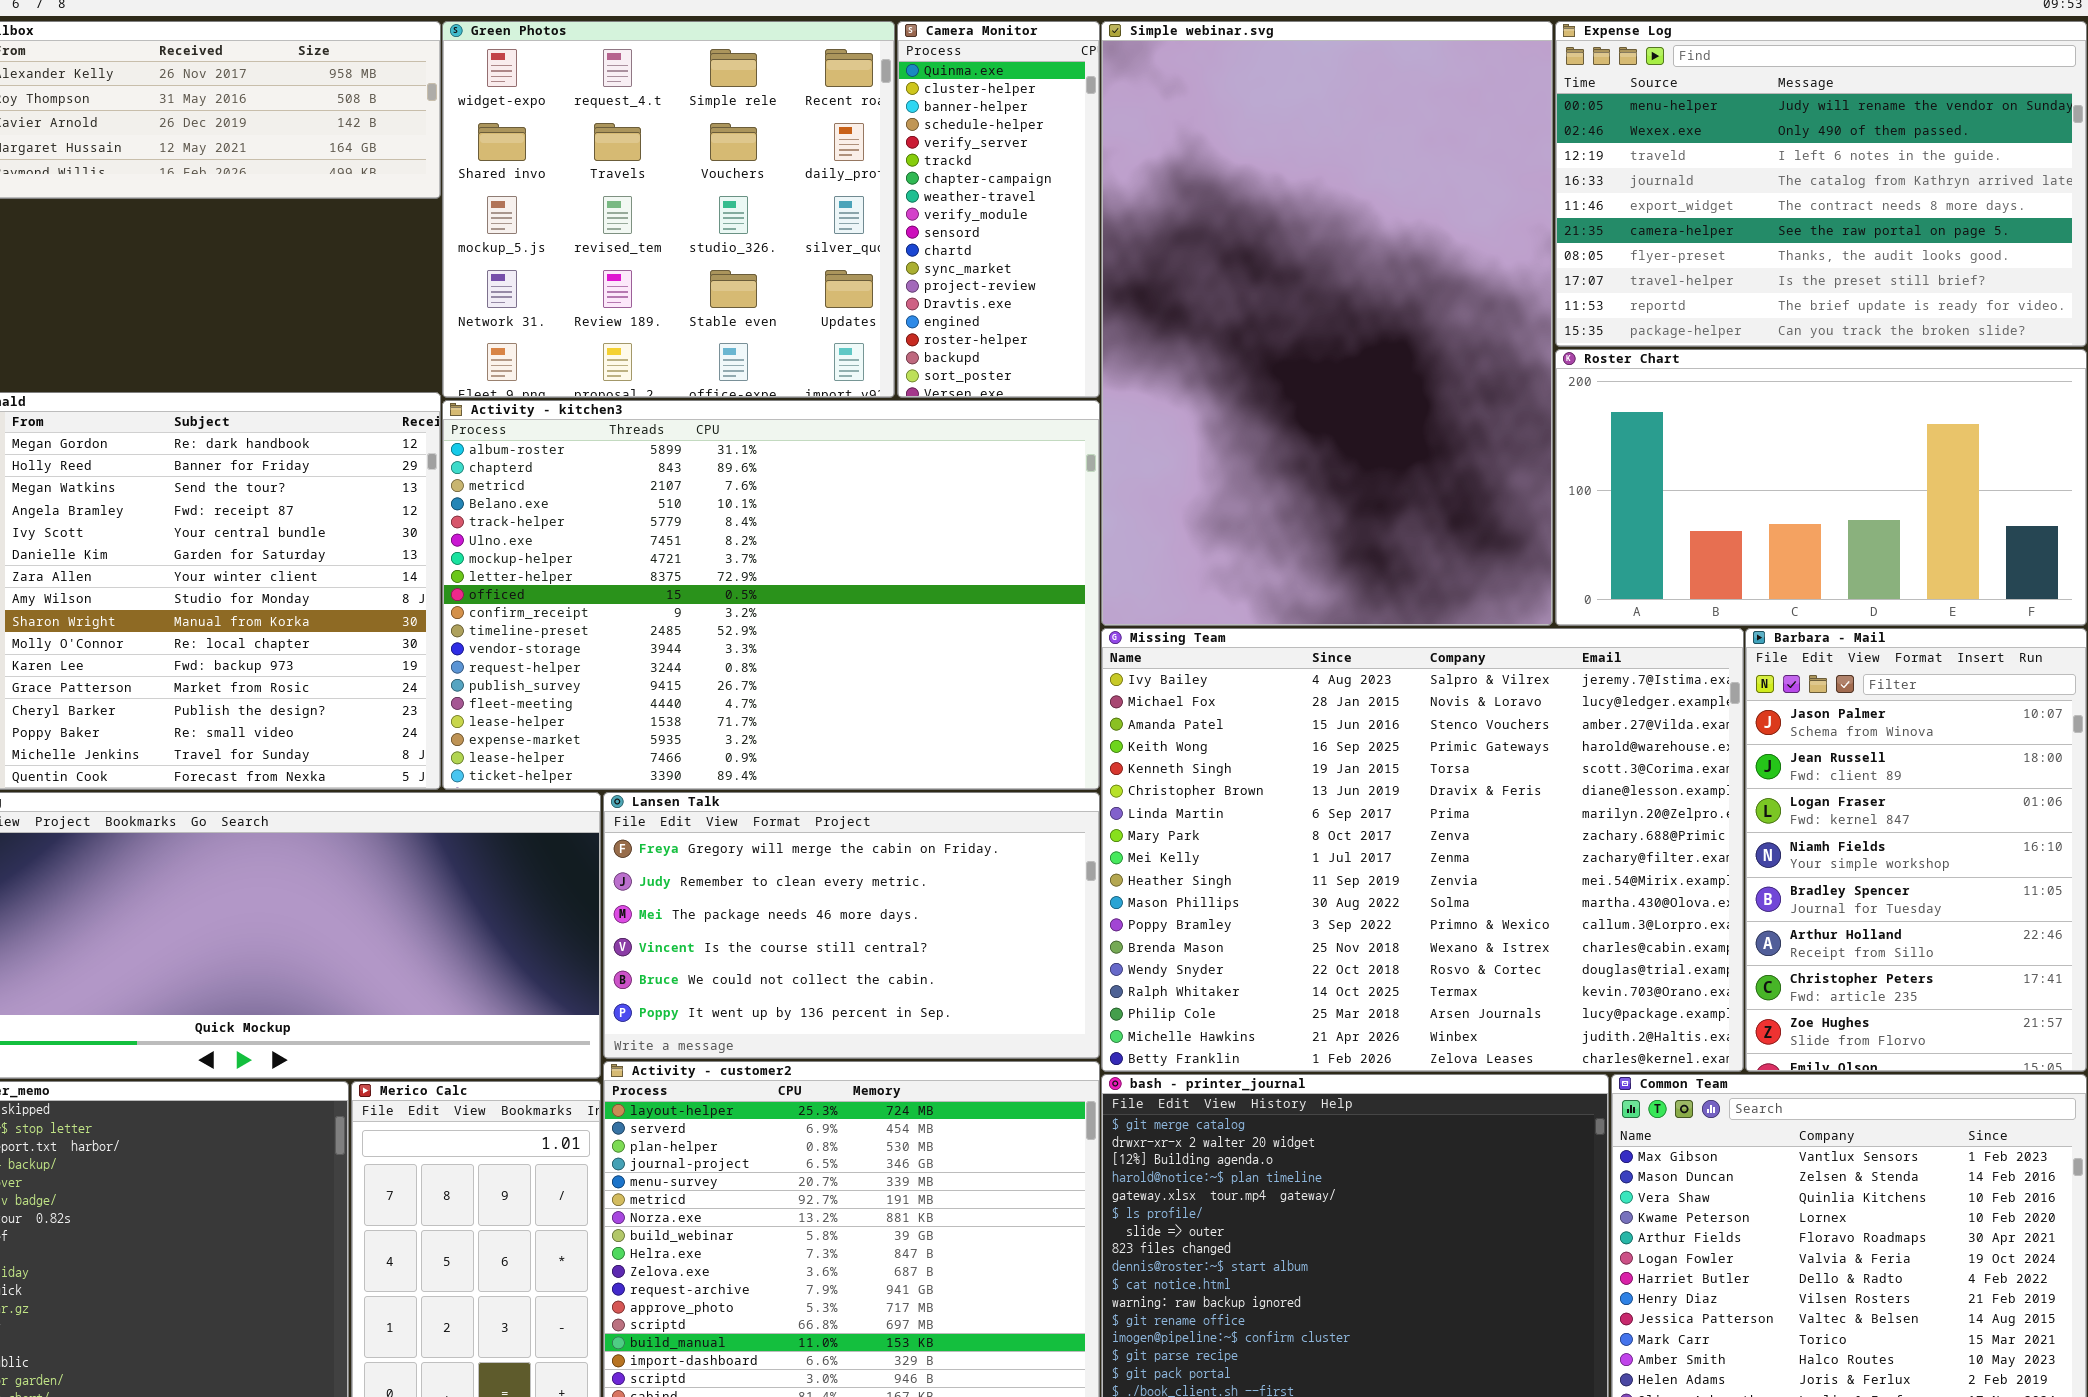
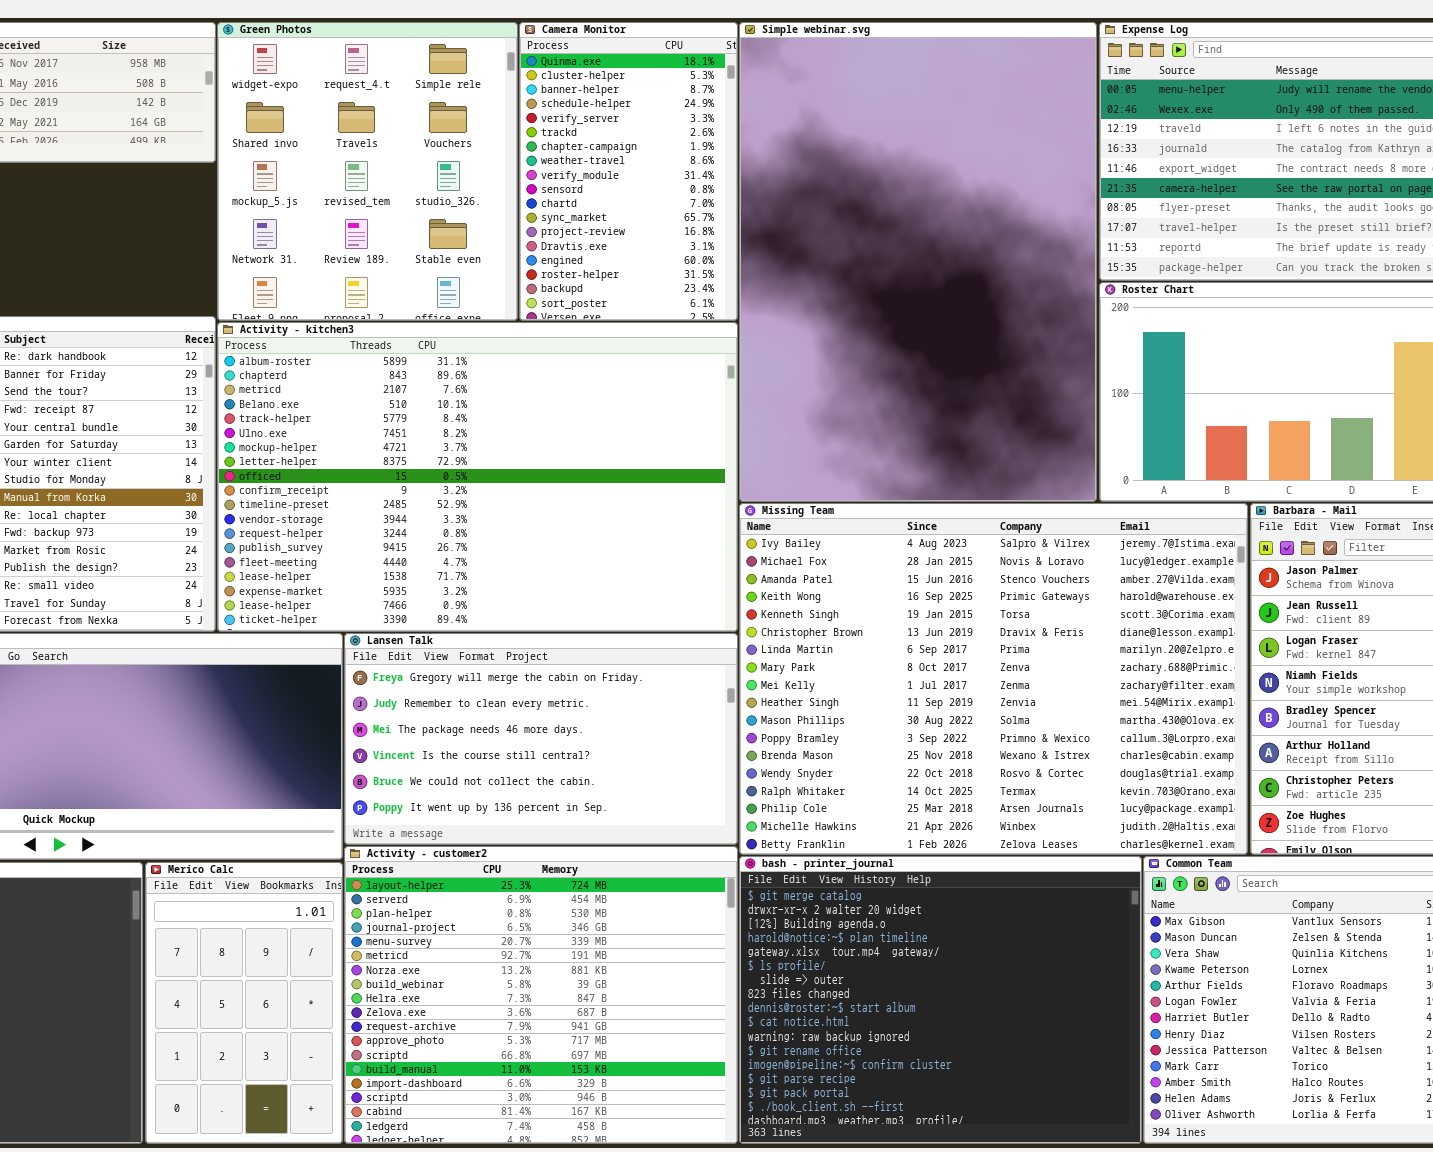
Green Photos: [442,21,895,398] -> [217,22,518,321], resized
Camera Monitor: [897,21,1100,398] -> [519,22,738,321], resized

